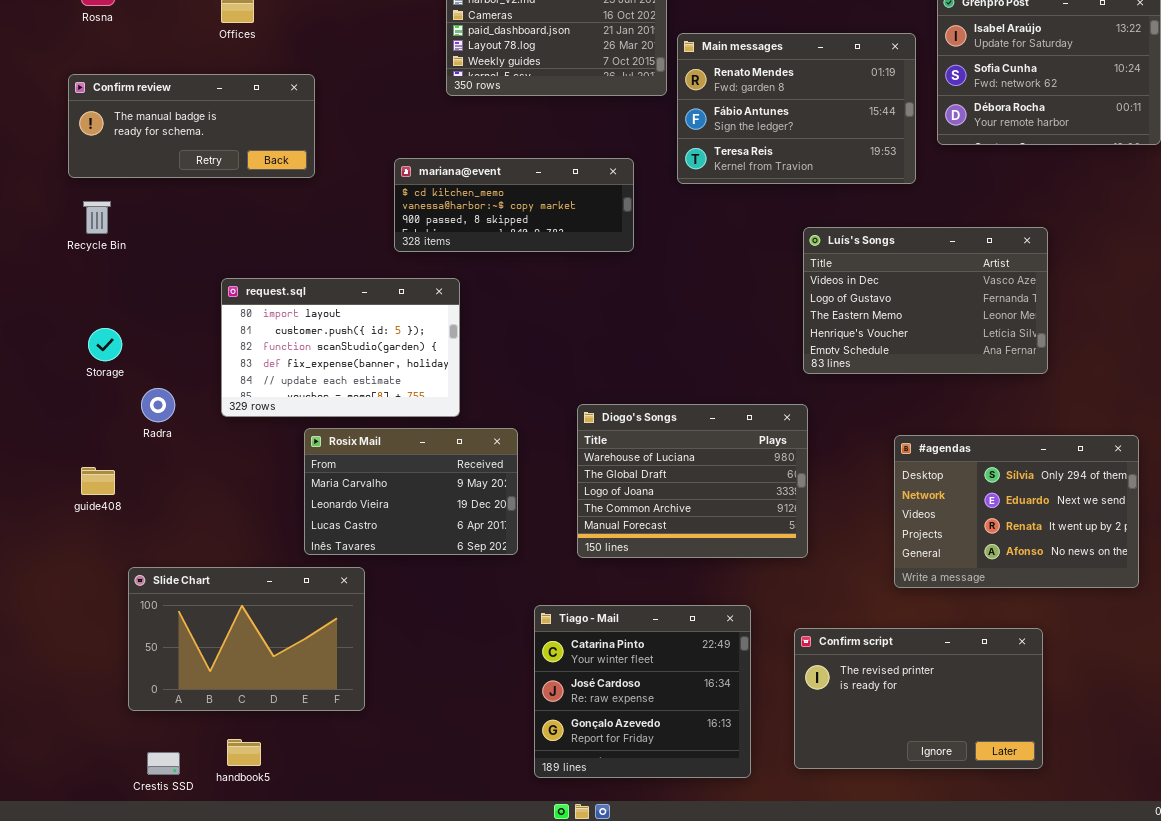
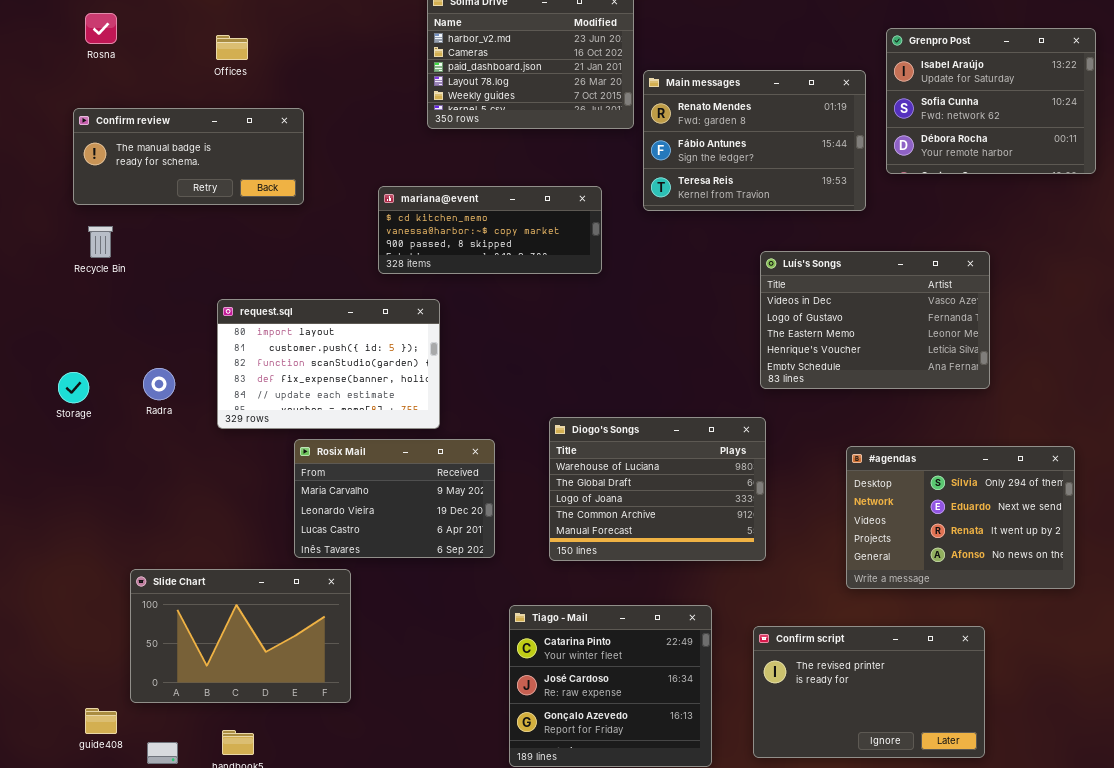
Storage: [88,328,122,361] -> [58,372,89,403], moved
Radra: [141,388,175,422] -> [143,368,175,400], moved
guide408: [81,467,115,495] -> [85,708,117,734], moved

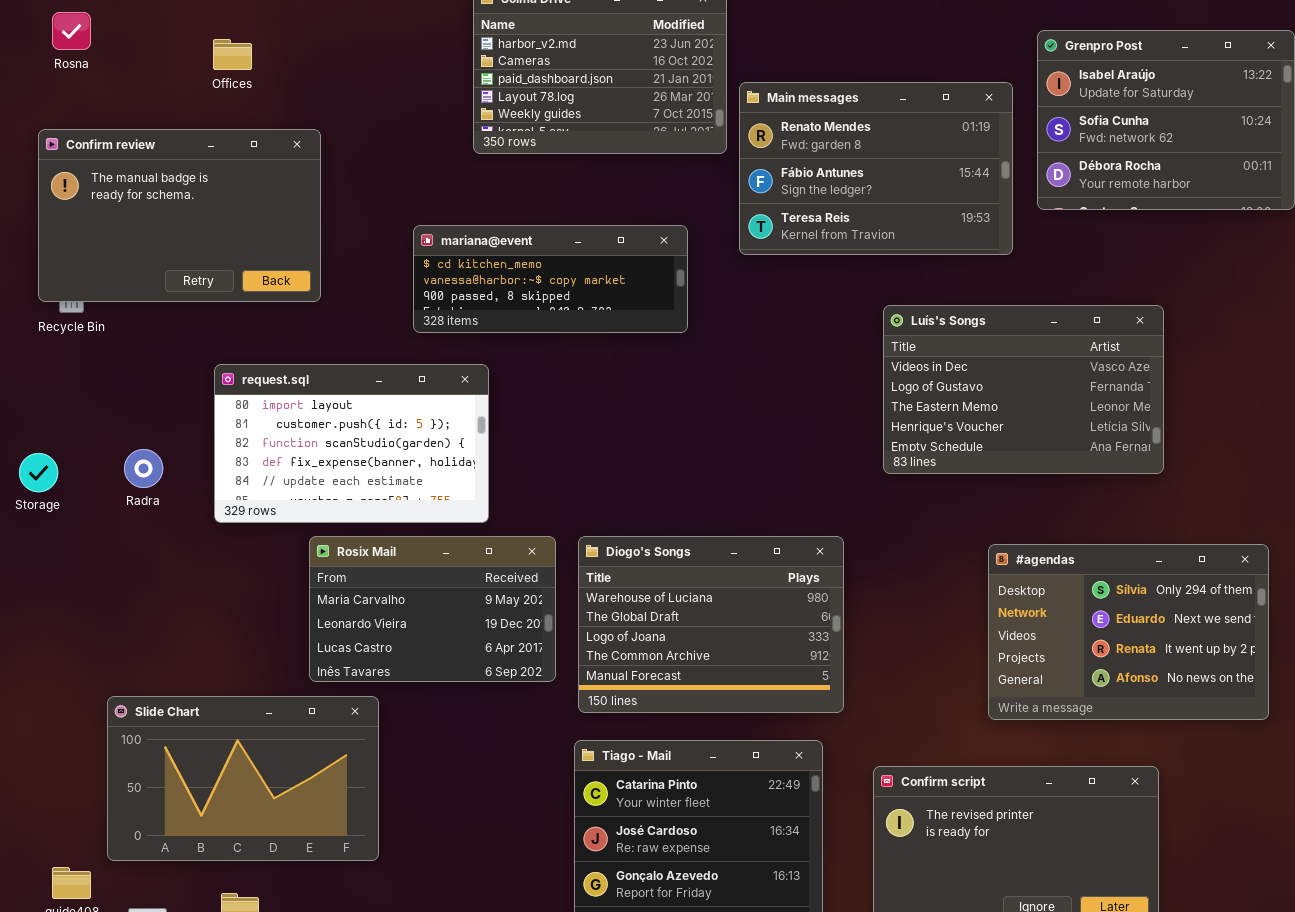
Confirm review: [73,108,304,205] -> [38,129,321,302], resized
Diogo's Songs: [549,417,766,561] -> [578,536,844,713], moved

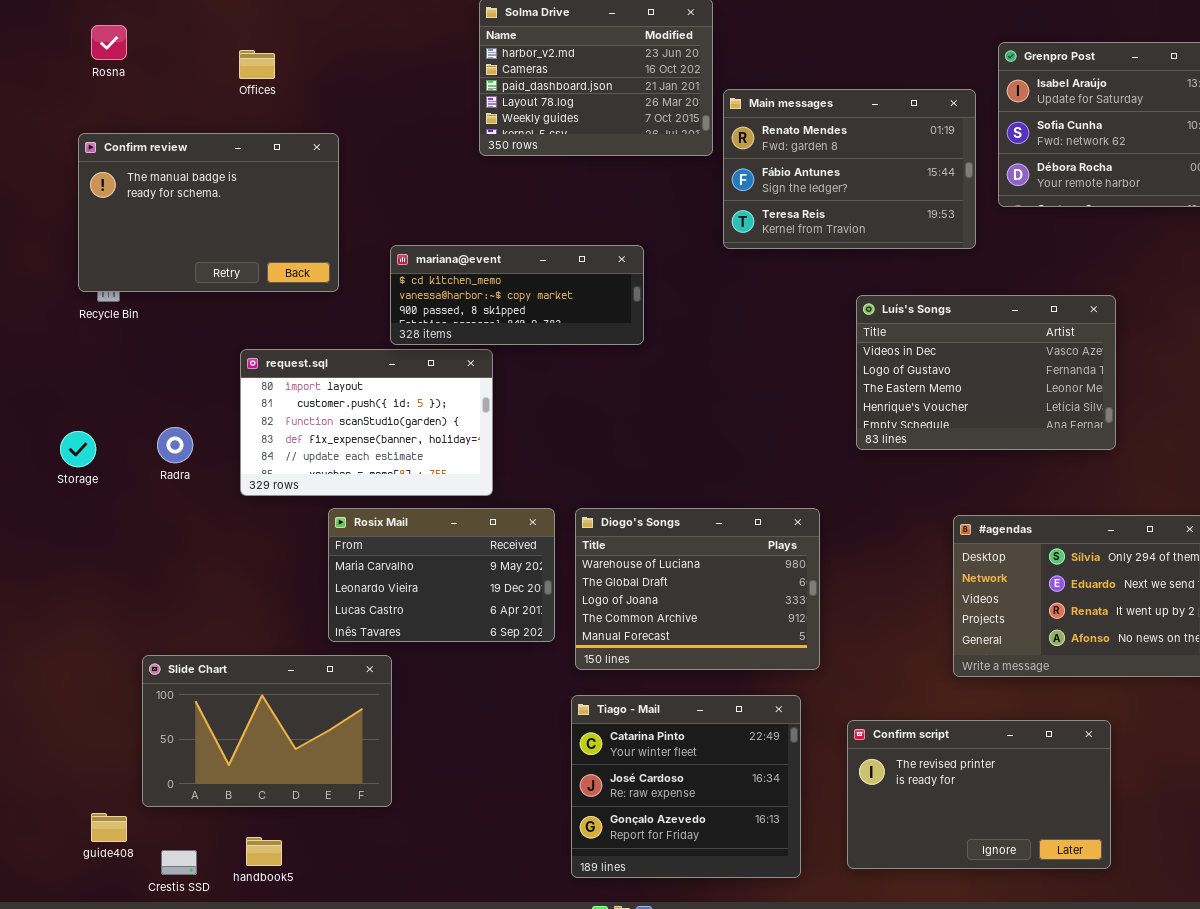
mariana@event: [413,225,688,333] -> [390,245,644,345], moved

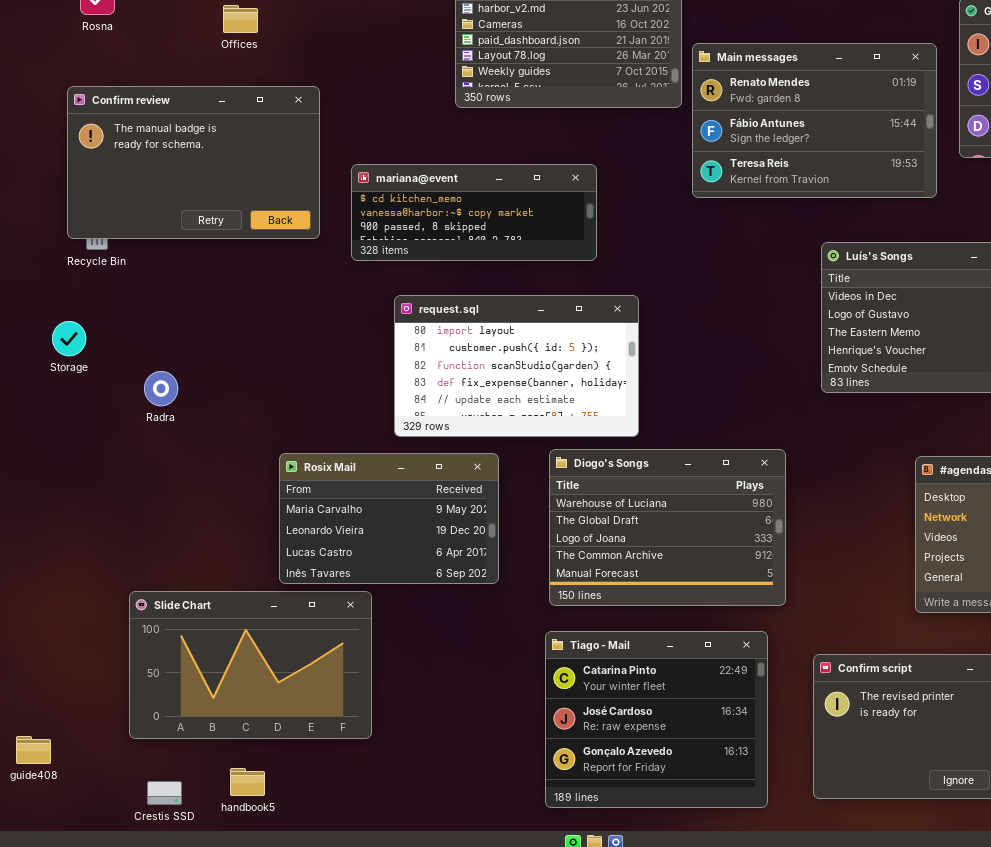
mariana@event: [390,245,644,345] -> [351,164,597,261], moved
request.sql: [240,349,493,496] -> [394,295,639,437], moved
Storage: [60,431,96,467] -> [52,321,86,356], moved
Rosix Mail: [328,508,555,642] -> [279,453,499,584], moved
guide408: [91,813,127,842] -> [16,736,51,764], moved

